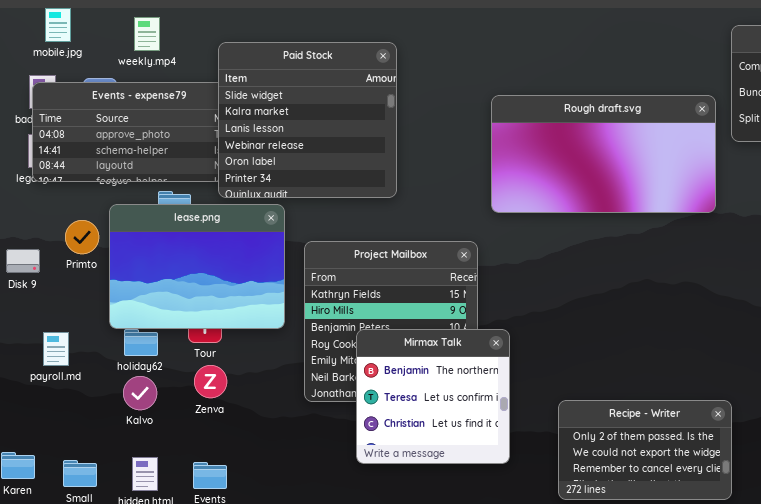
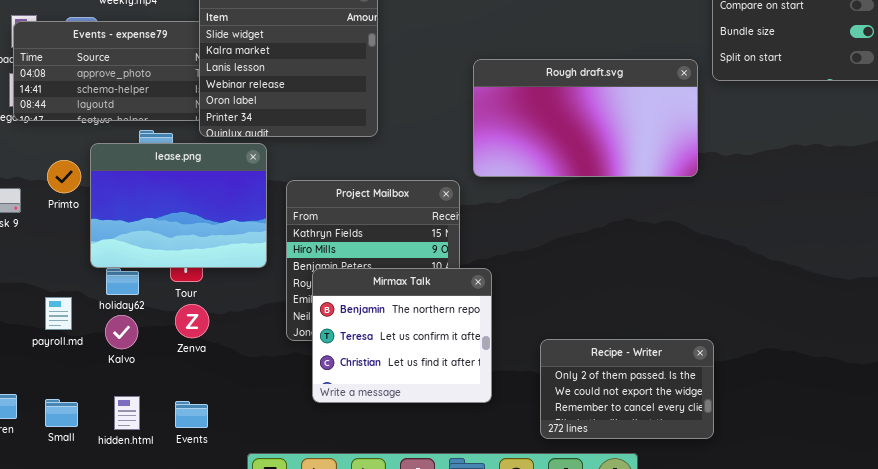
Rough draft.svg: [491,95,716,213] -> [473,59,698,177], moved
Mirmax Talk: [356,329,510,464] -> [312,268,492,403], resized
payroll.md: [43,332,69,366] -> [45,297,72,330], moved

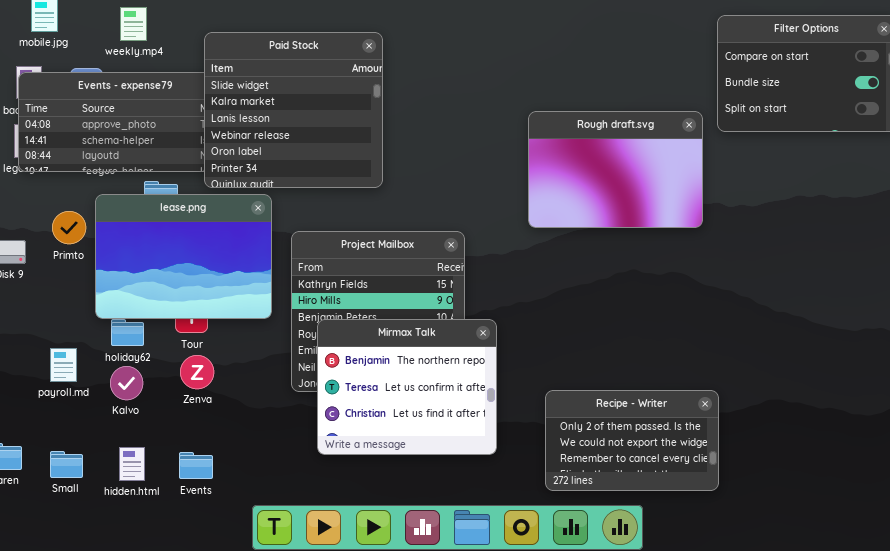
Rough draft.svg: [473,59,698,177] -> [528,111,703,228], resized

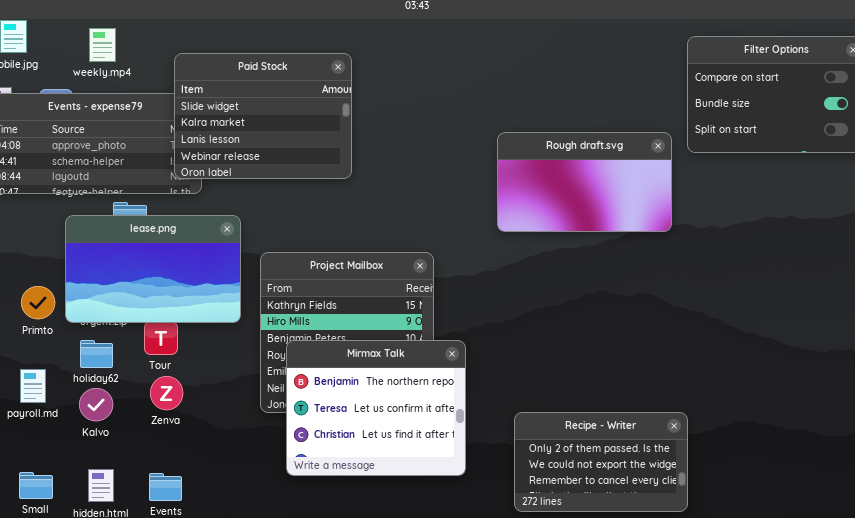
Paid Stock: [204,32,383,188] -> [174,53,352,179], resized
Rough draft.svg: [528,111,703,228] -> [497,132,672,232], resized
lease.png: [95,194,272,319] -> [65,215,241,323], resized
Primto: [52,211,86,244] -> [21,286,55,319], moved

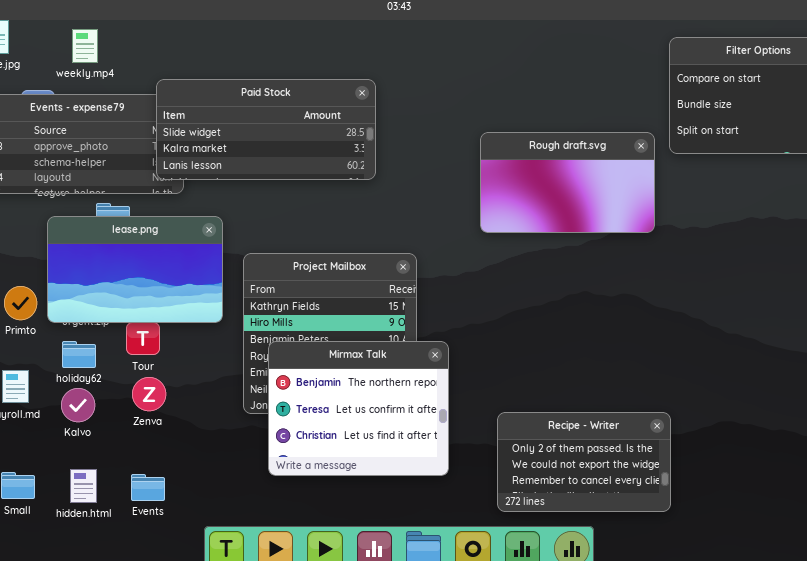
Paid Stock: [174,53,352,179] -> [156,79,376,180], resized

